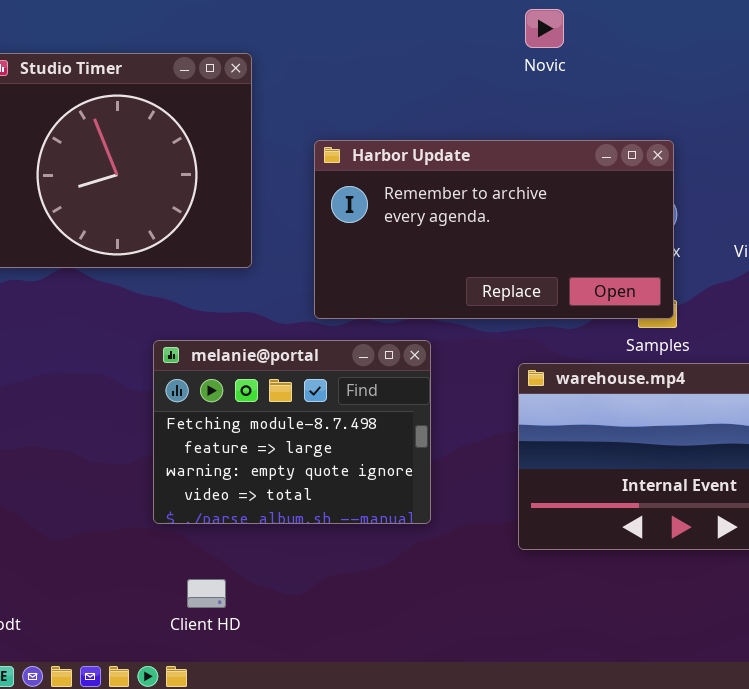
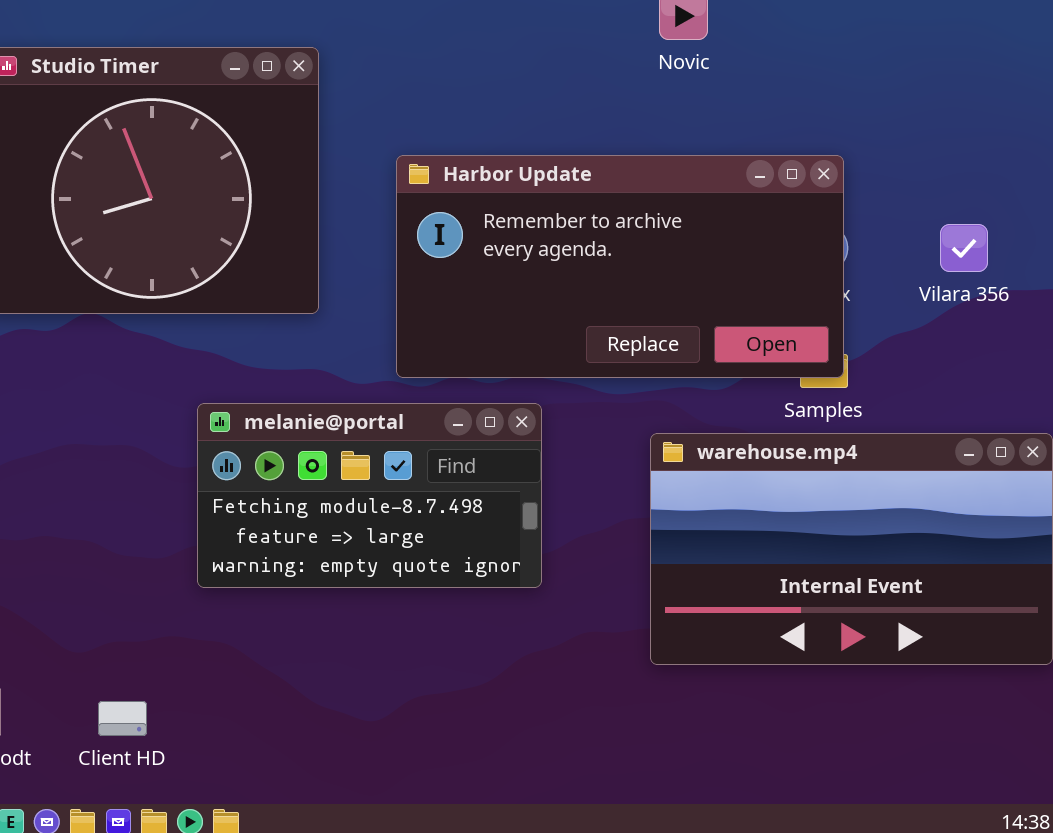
melanie@portal: [153,340,431,524] -> [197,403,542,588], resized
Client HD: [187,579,226,608] -> [98,701,147,736], moved

